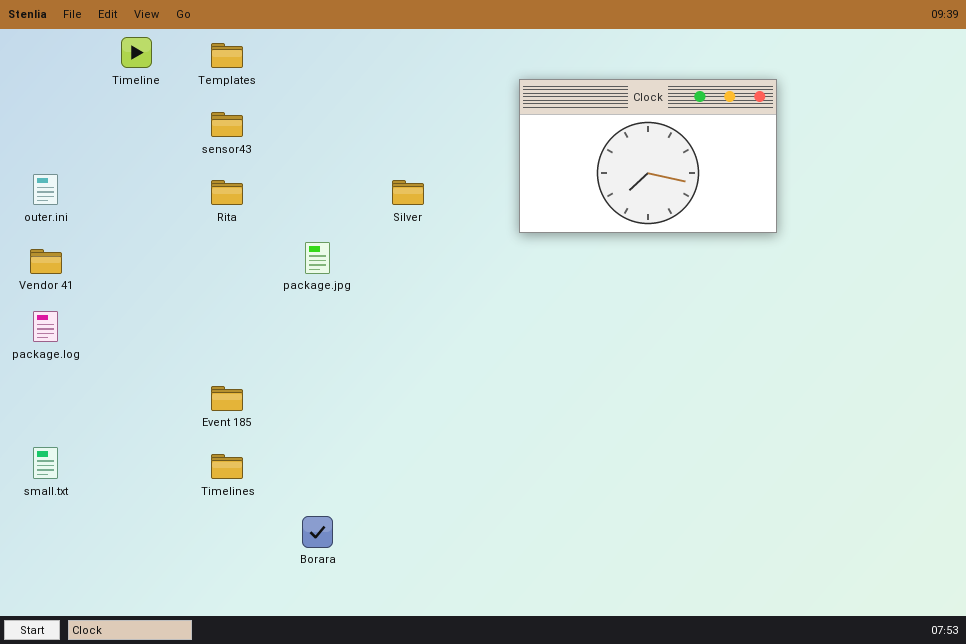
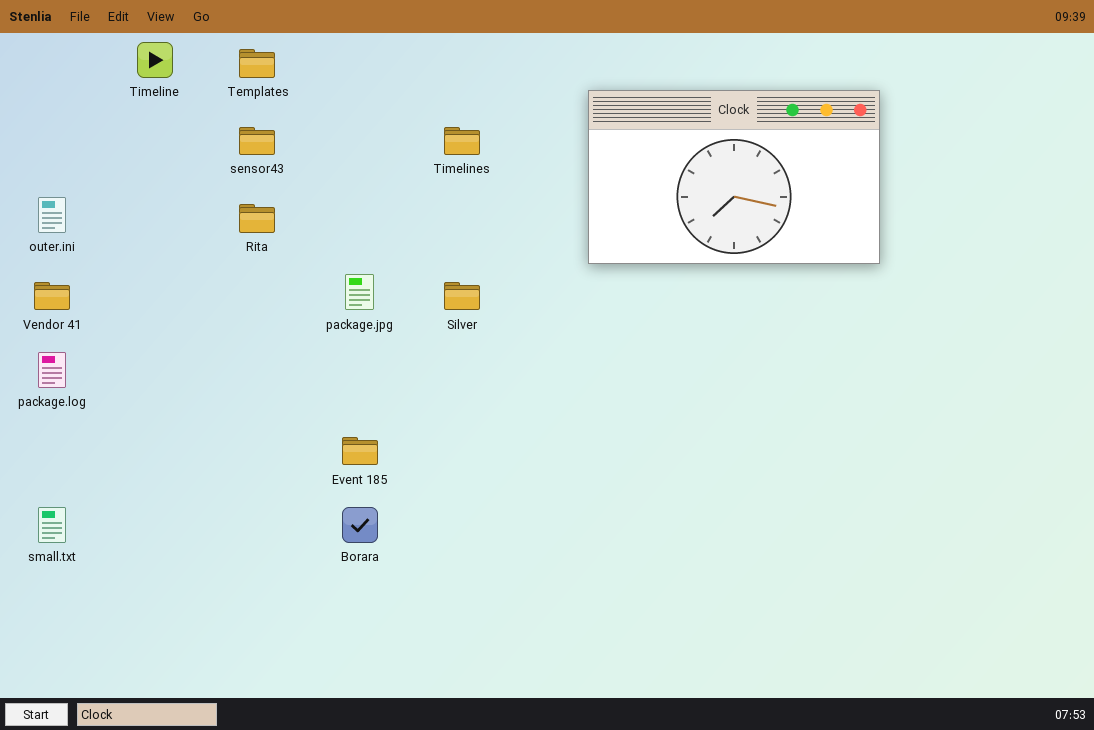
Silver: [392,180,424,205] -> [444,282,480,310], moved
Event 185: [211,386,243,411] -> [342,437,378,465], moved
Timelines: [211,454,243,479] -> [444,127,480,155], moved
Borara: [302,516,333,548] -> [342,507,378,543], moved

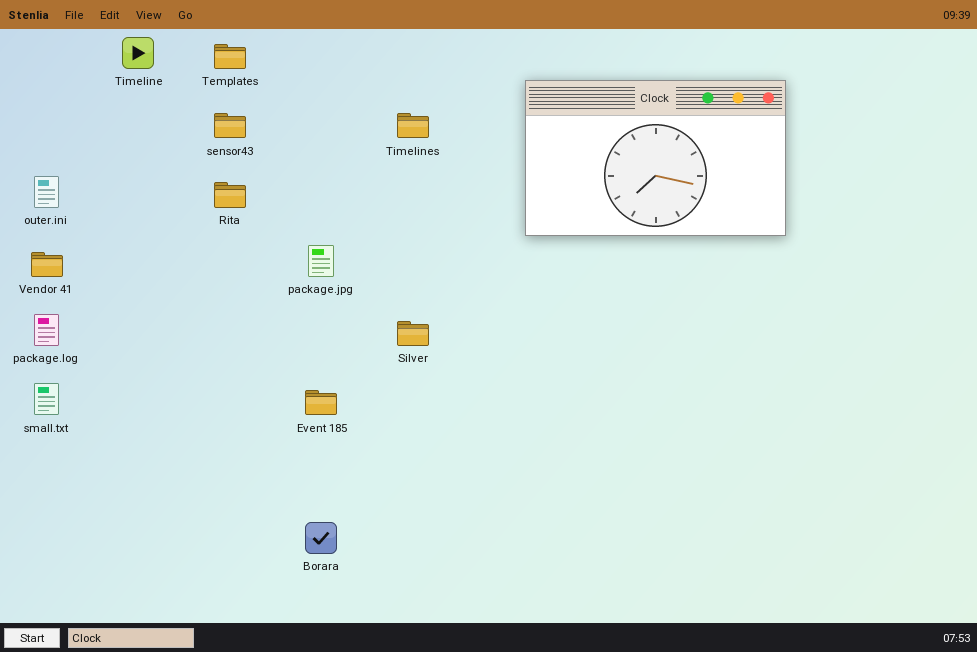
Silver: [444,282,480,310] -> [397,321,429,346], moved
small.txt: [38,507,66,543] -> [34,383,59,415], moved
Borara: [342,507,378,543] -> [305,522,337,554], moved

